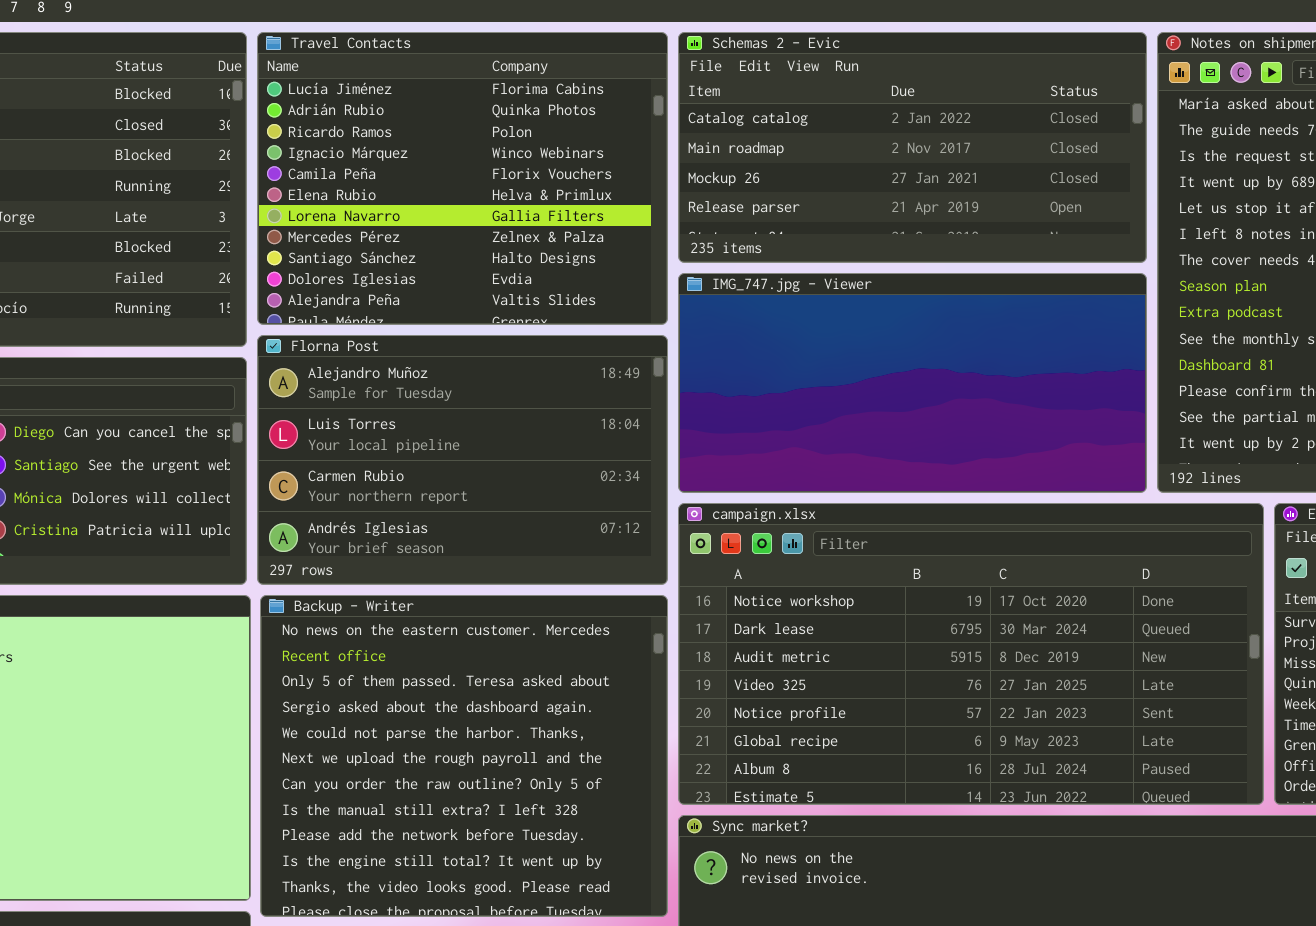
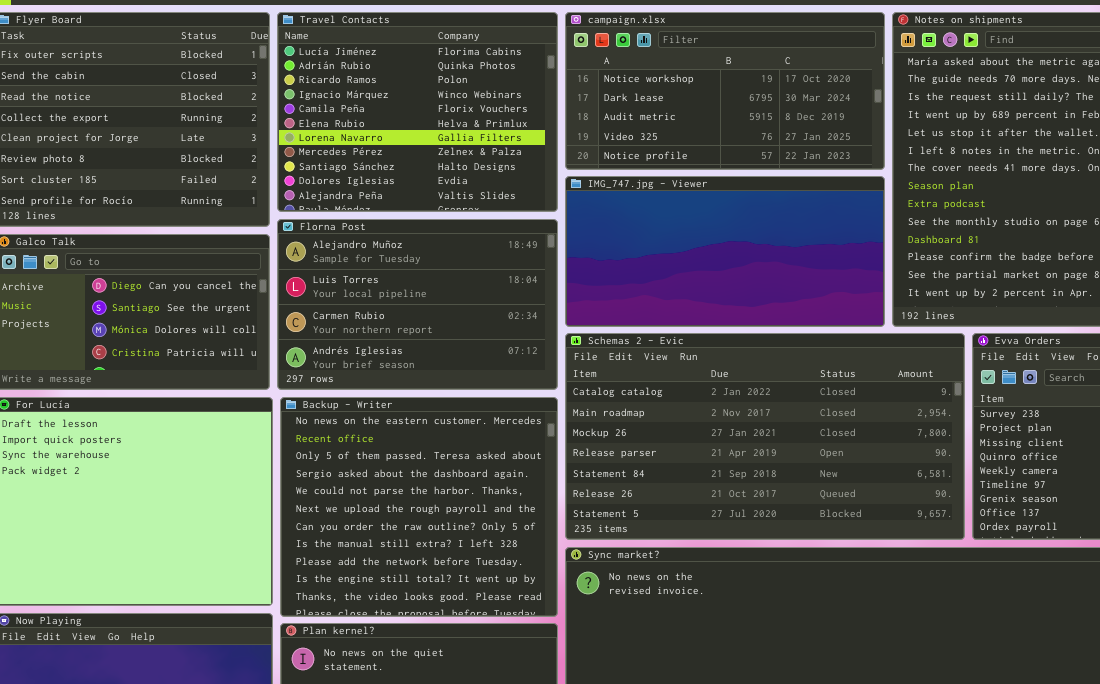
Schemas 2 - Evic: [678,32,1147,263] -> [565,333,965,540], moved, resized
campaign.xlsx: [678,503,1264,805] -> [565,12,885,170], moved, resized

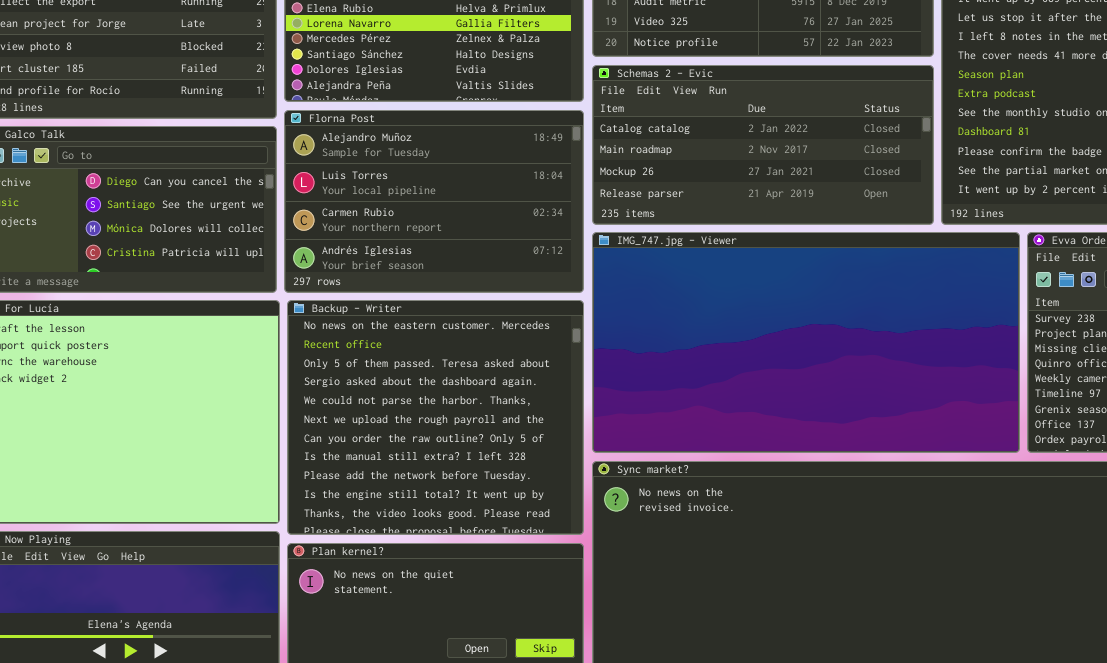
IMG_747.jpg - Viewer: [565,176,885,327] -> [592,232,1020,453], moved, resized
Schemas 2 - Evic: [565,333,965,540] -> [592,65,934,225], moved, resized

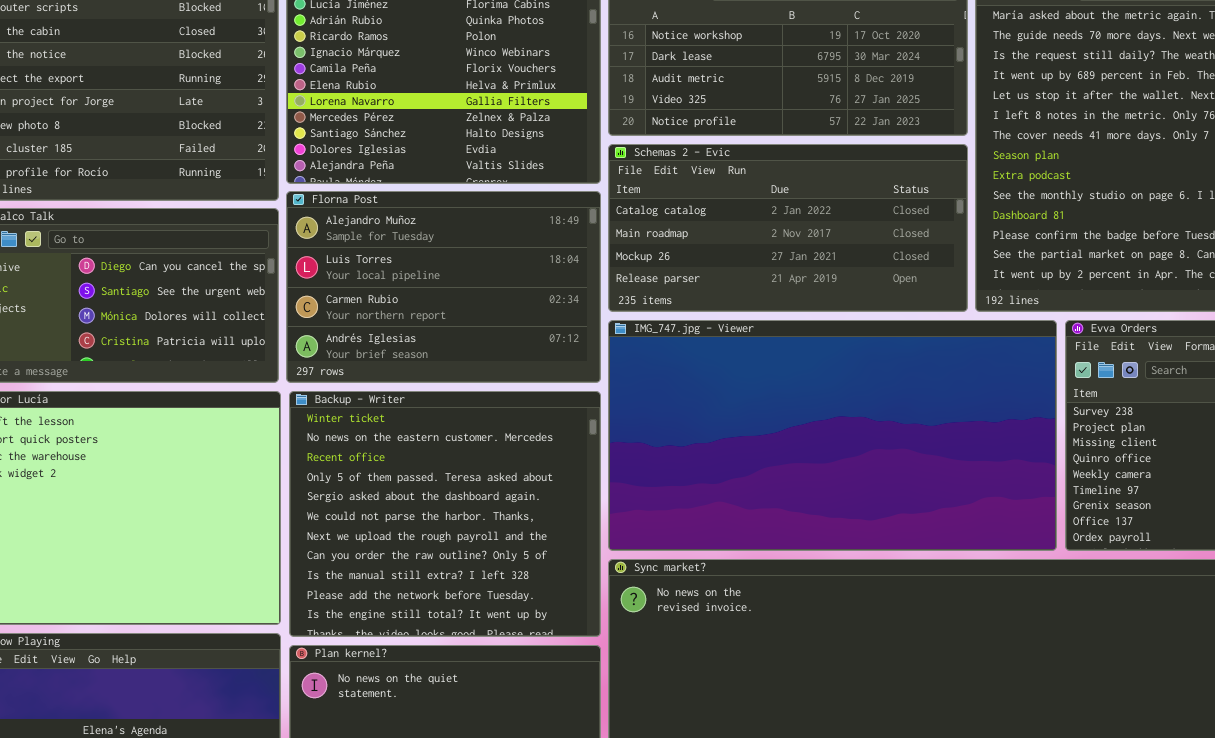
Backup - Writer: [287,300,584,535] -> [289,391,601,637], scrolled up 1 row

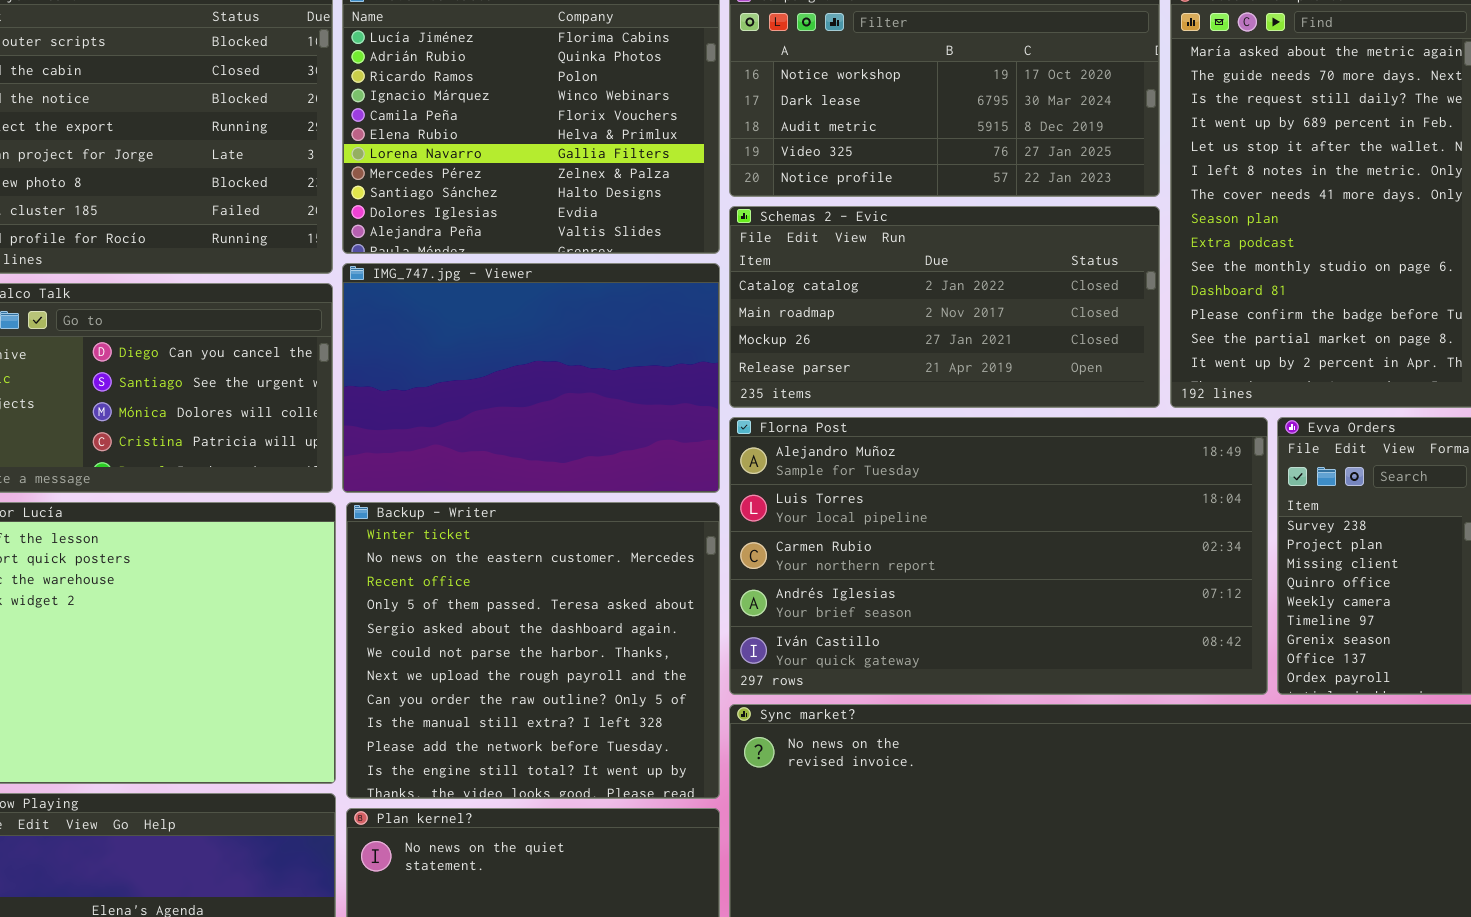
Florna Post: [286,191,601,383] -> [729,417,1268,695], moved, resized
IMG_747.jpg - Viewer: [608,320,1057,551] -> [342,263,720,493], moved, resized

